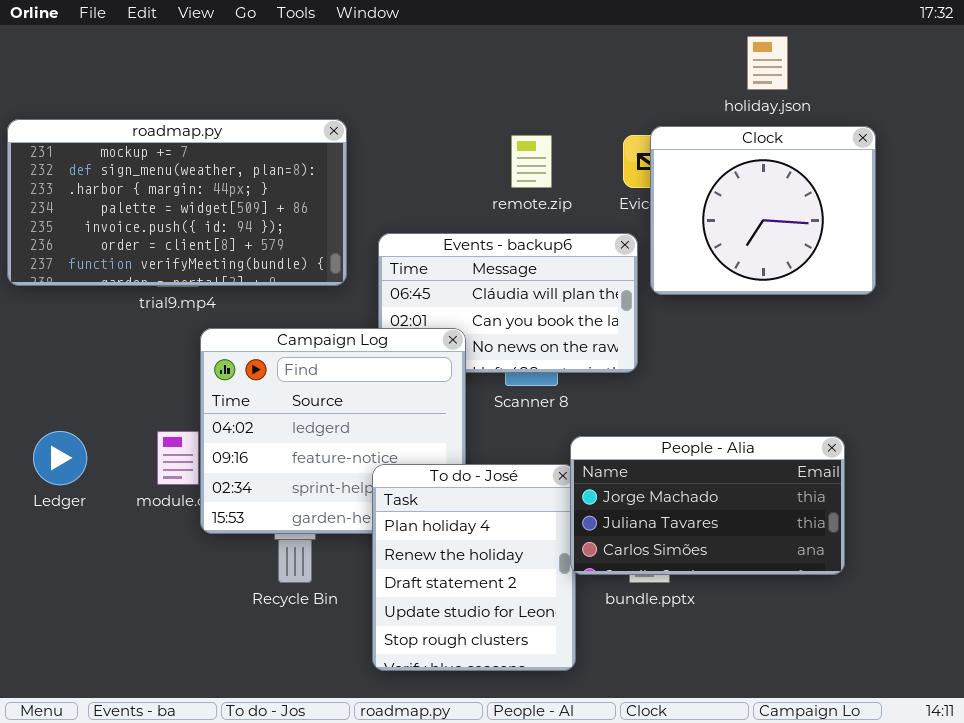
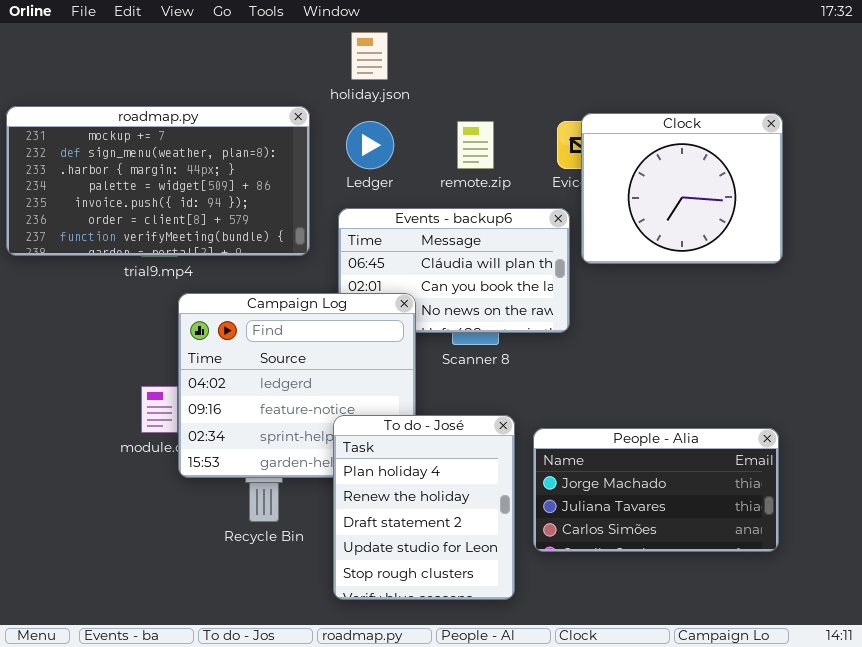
holiday.json: [747,36,788,90] -> [351,32,388,80], moved
Ledger: [33,431,87,485] -> [346,121,394,169], moved
People - Alia: [570,436,845,575] -> [533,428,779,552], moved

